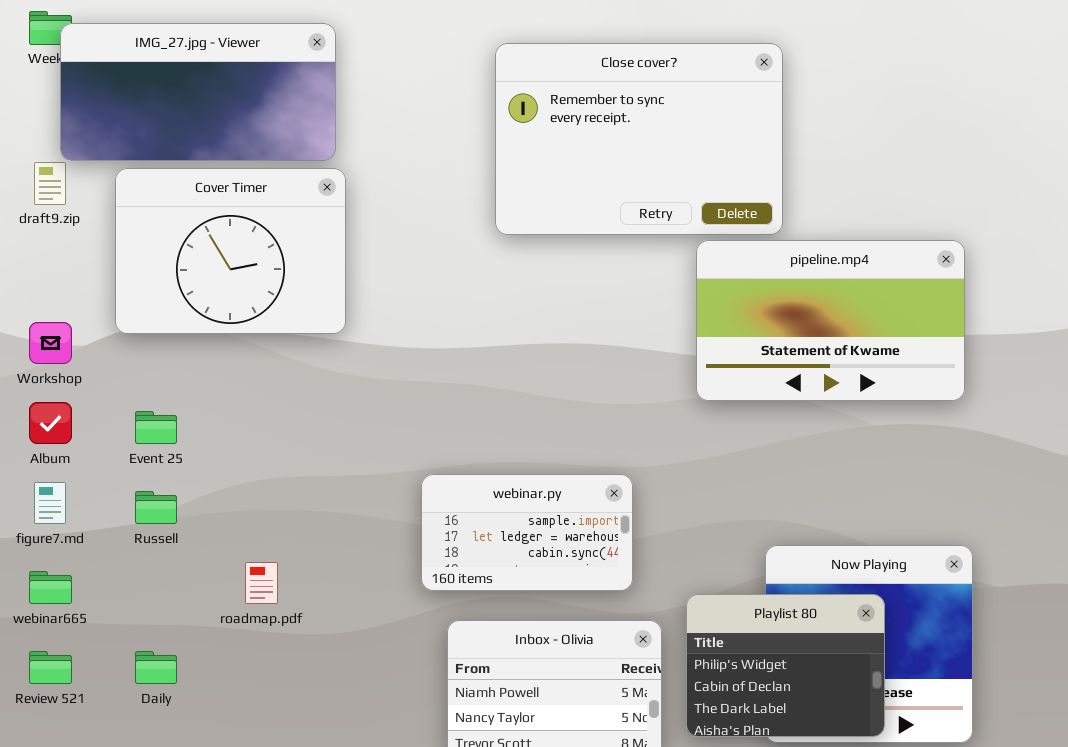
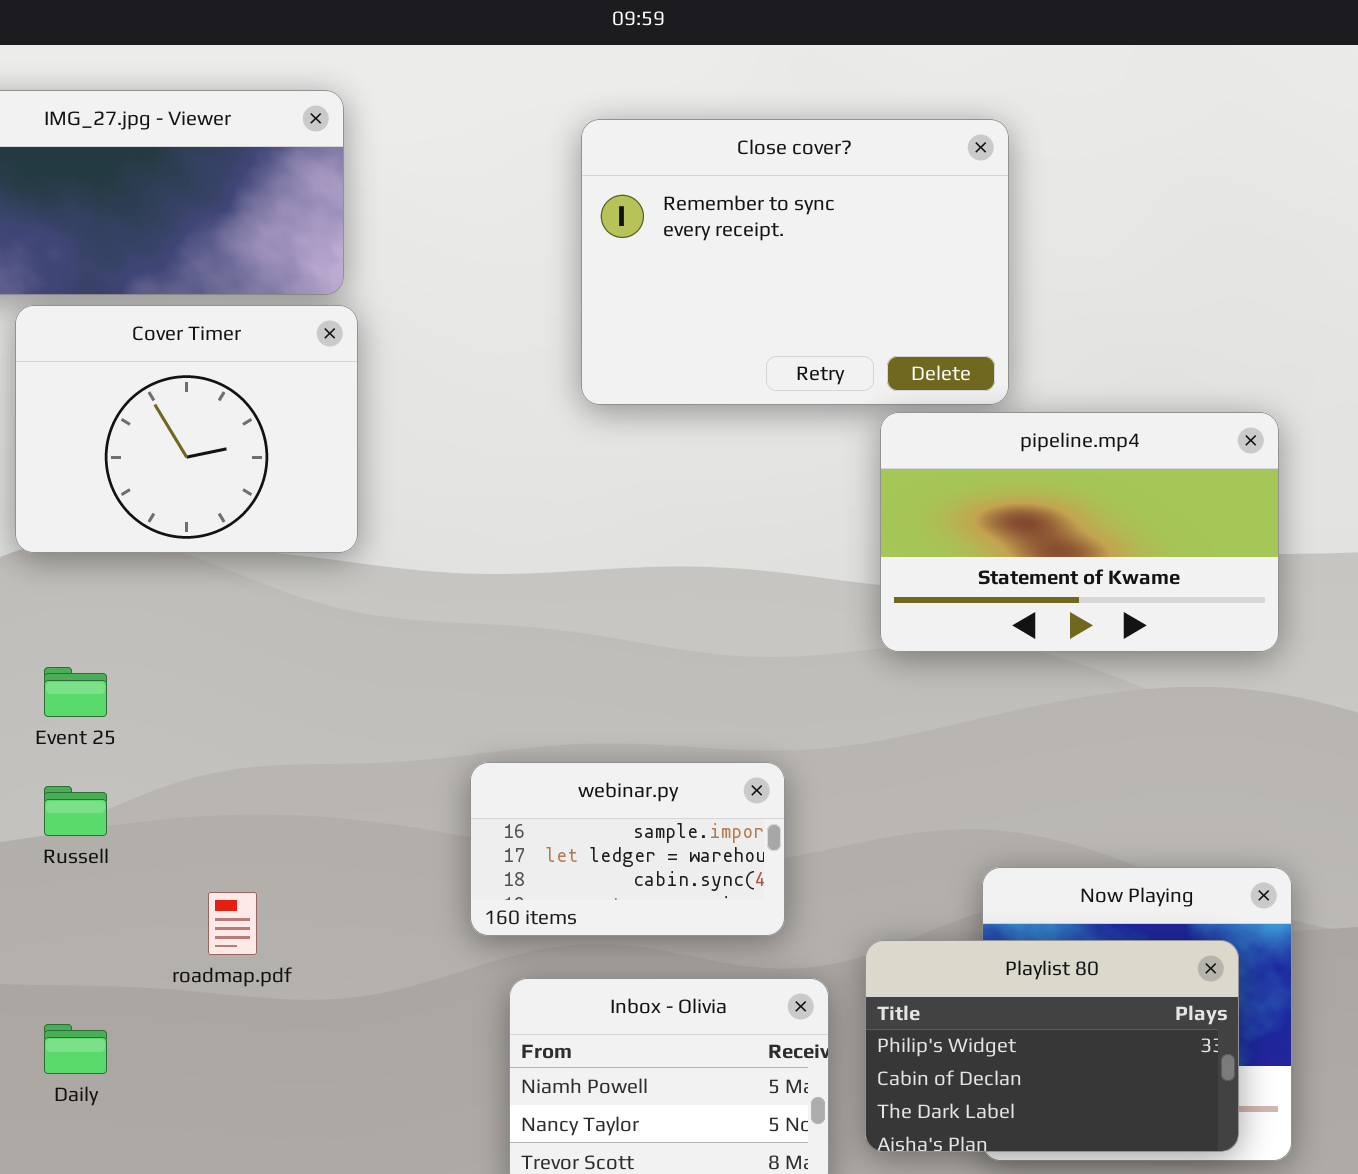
Playlist 80: [686,594,885,737] -> [865,940,1239,1152], resized

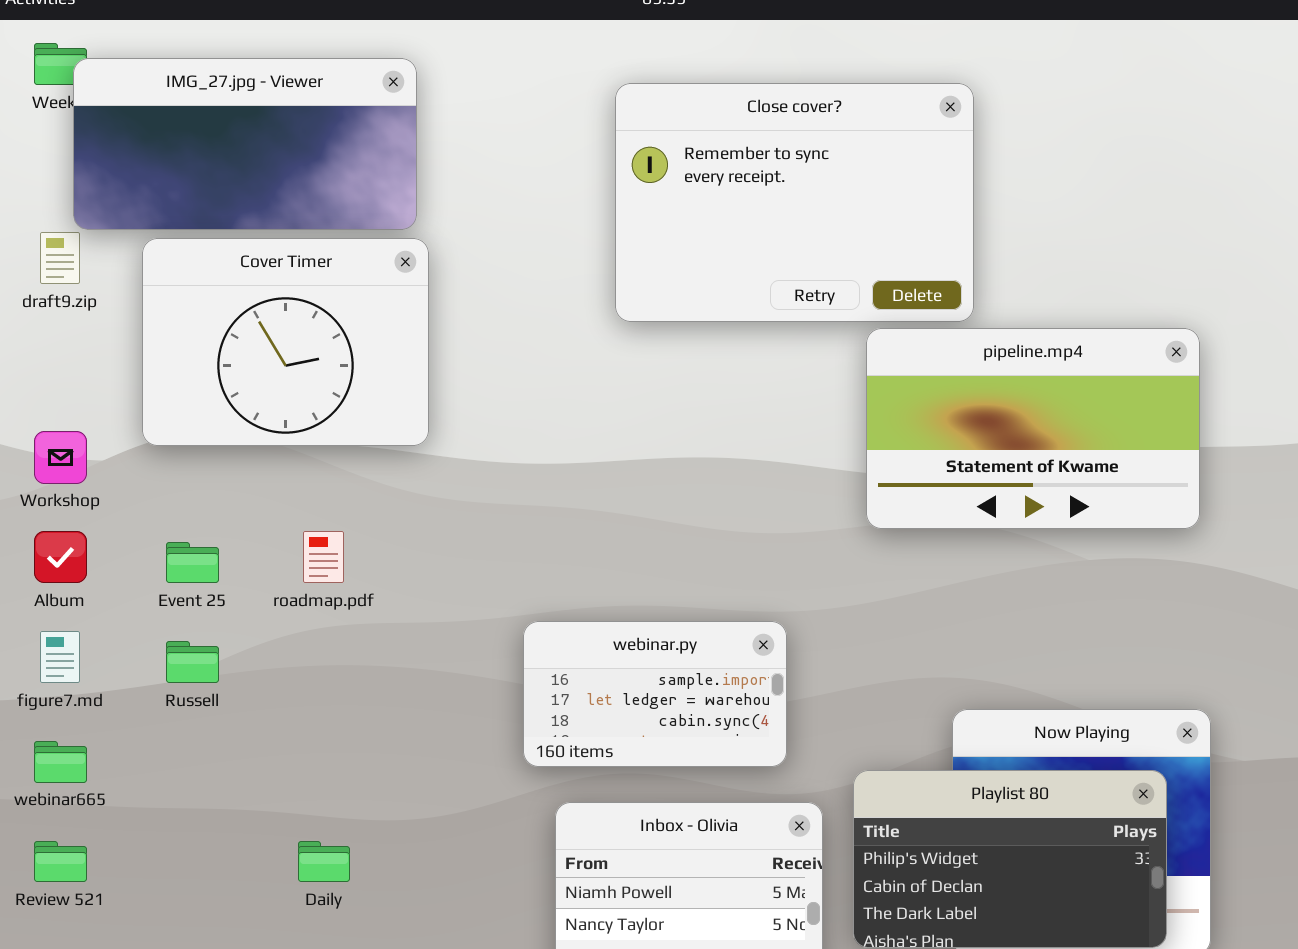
roadmap.pdf: [208,892,257,955] -> [303,531,344,583], moved
Daily: [44,1024,107,1074] -> [298,841,350,882], moved

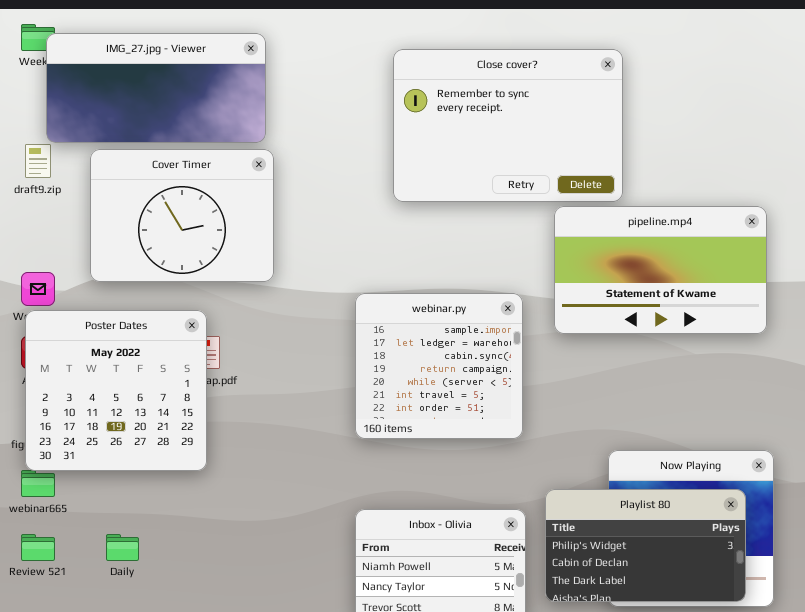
Poster Dates: none -> [25,310,207,471], opened
webinar.py: [523,621,787,767] -> [355,293,523,439], moved, resized
Daily: [298,841,350,882] -> [106,534,139,561], moved

